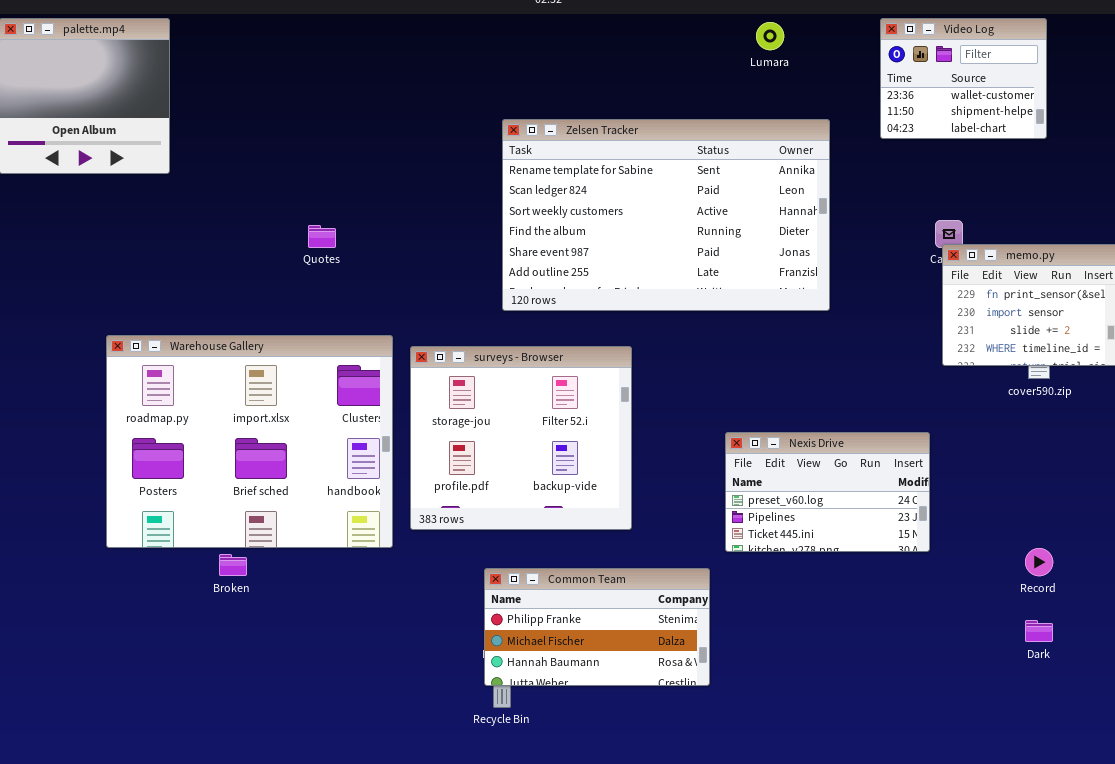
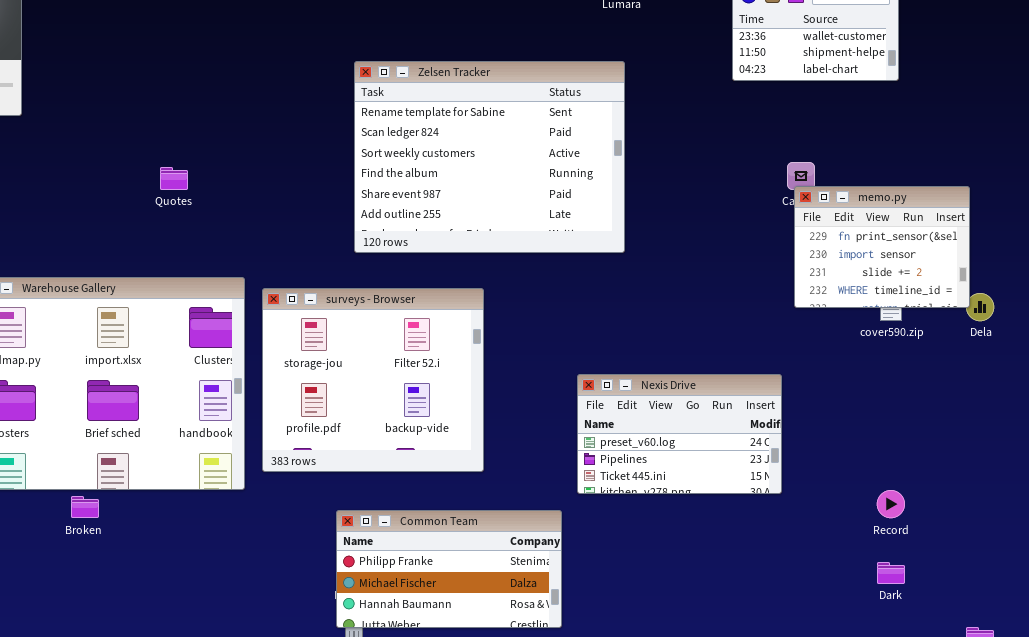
Zelsen Tracker: [502,119,830,311] -> [354,61,625,253], resized

